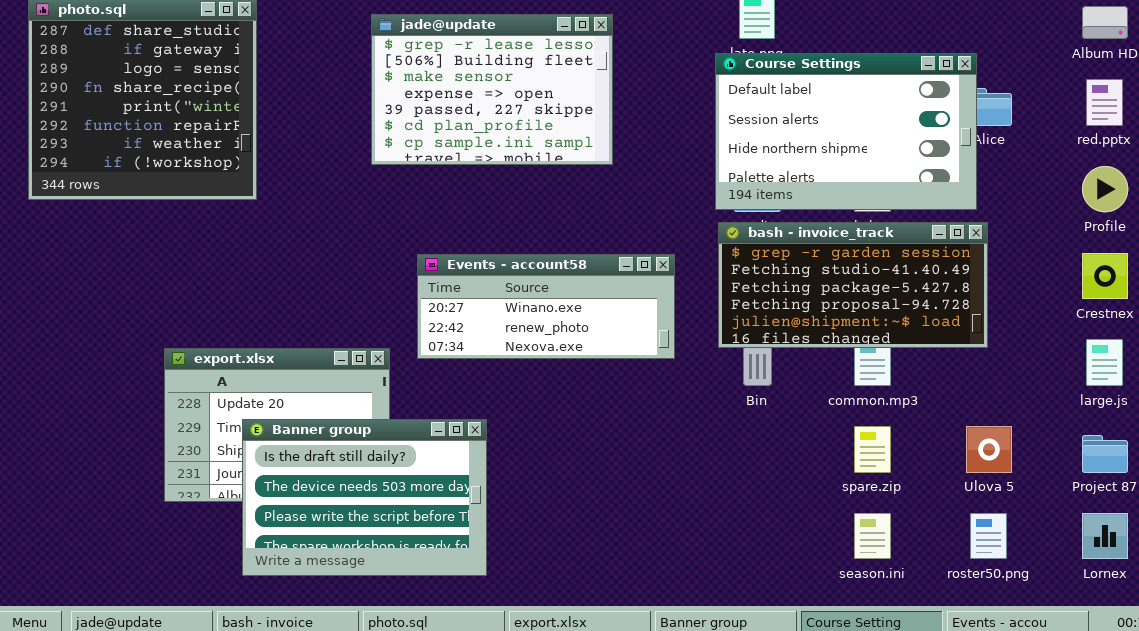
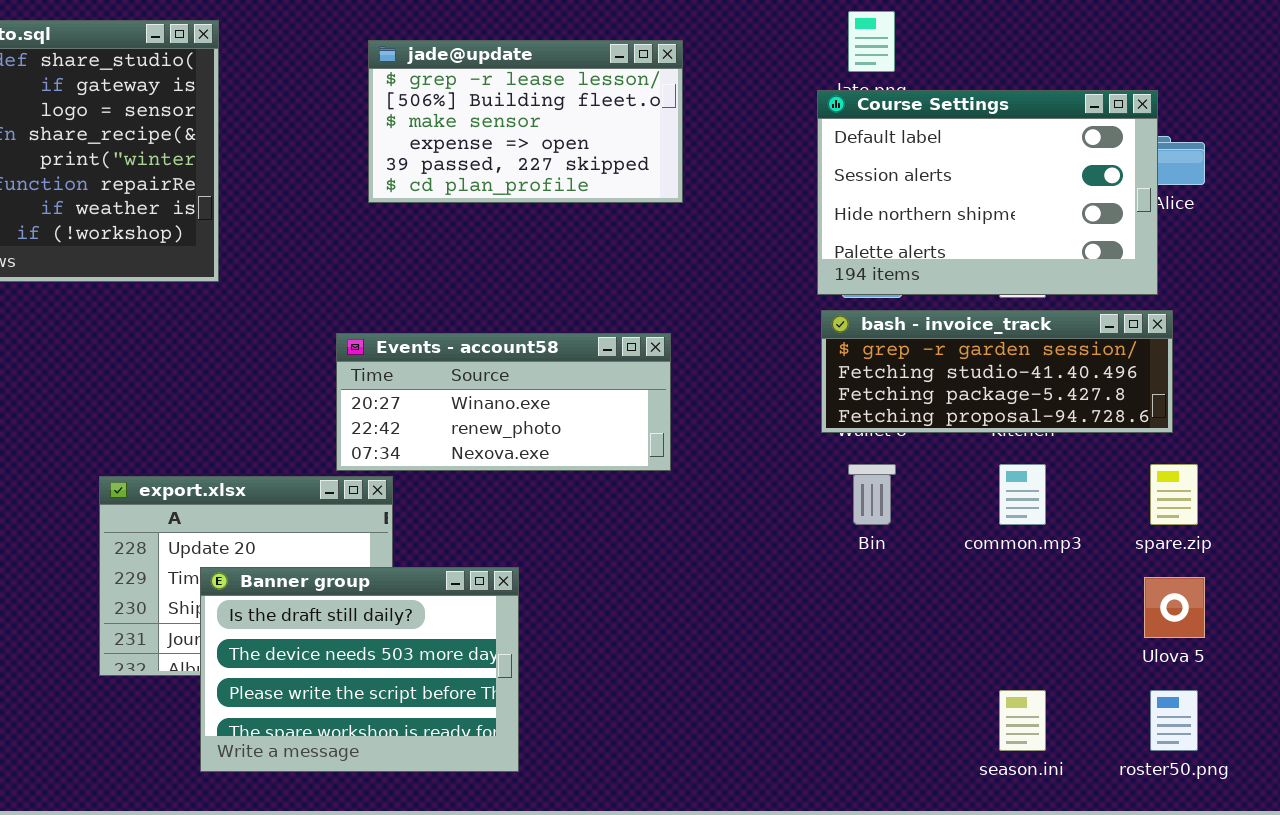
jade@update: [371,14,613,165] -> [368,40,683,203], resized
bash - invoice_track: [718,222,988,348] -> [821,310,1173,433], resized
Events - account58: [417,254,675,359] -> [336,333,671,471], moved
spare.zip: [854,426,891,473] -> [1150,464,1198,525], moved

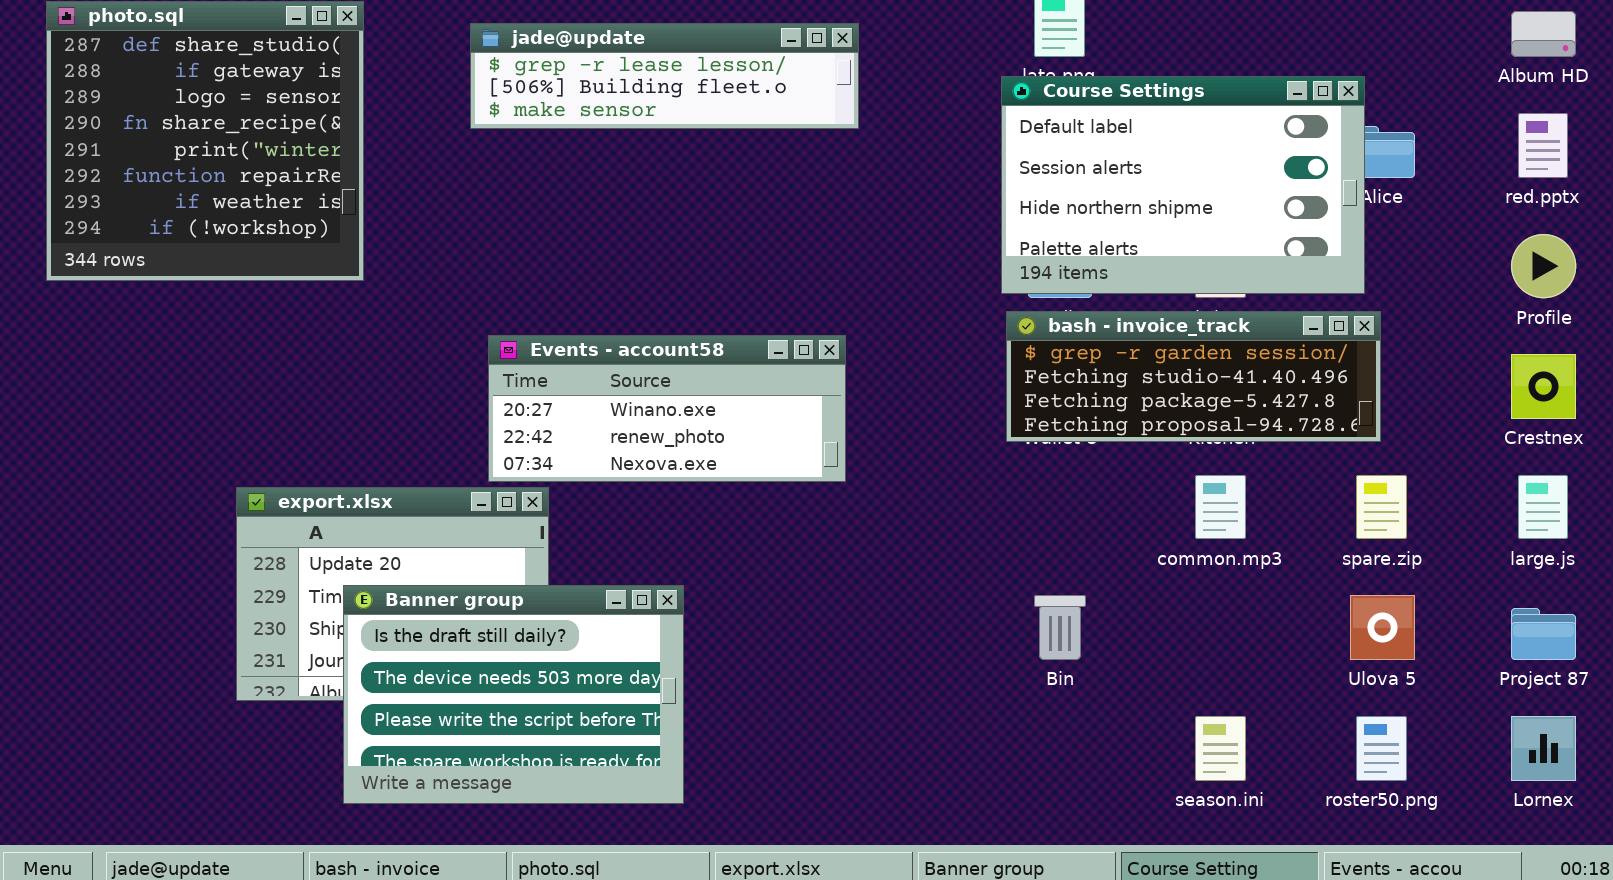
jade@update: [368,40,683,203] -> [470,23,859,129], resized
Bin: [848,464,896,525] -> [1034,595,1086,660], moved

